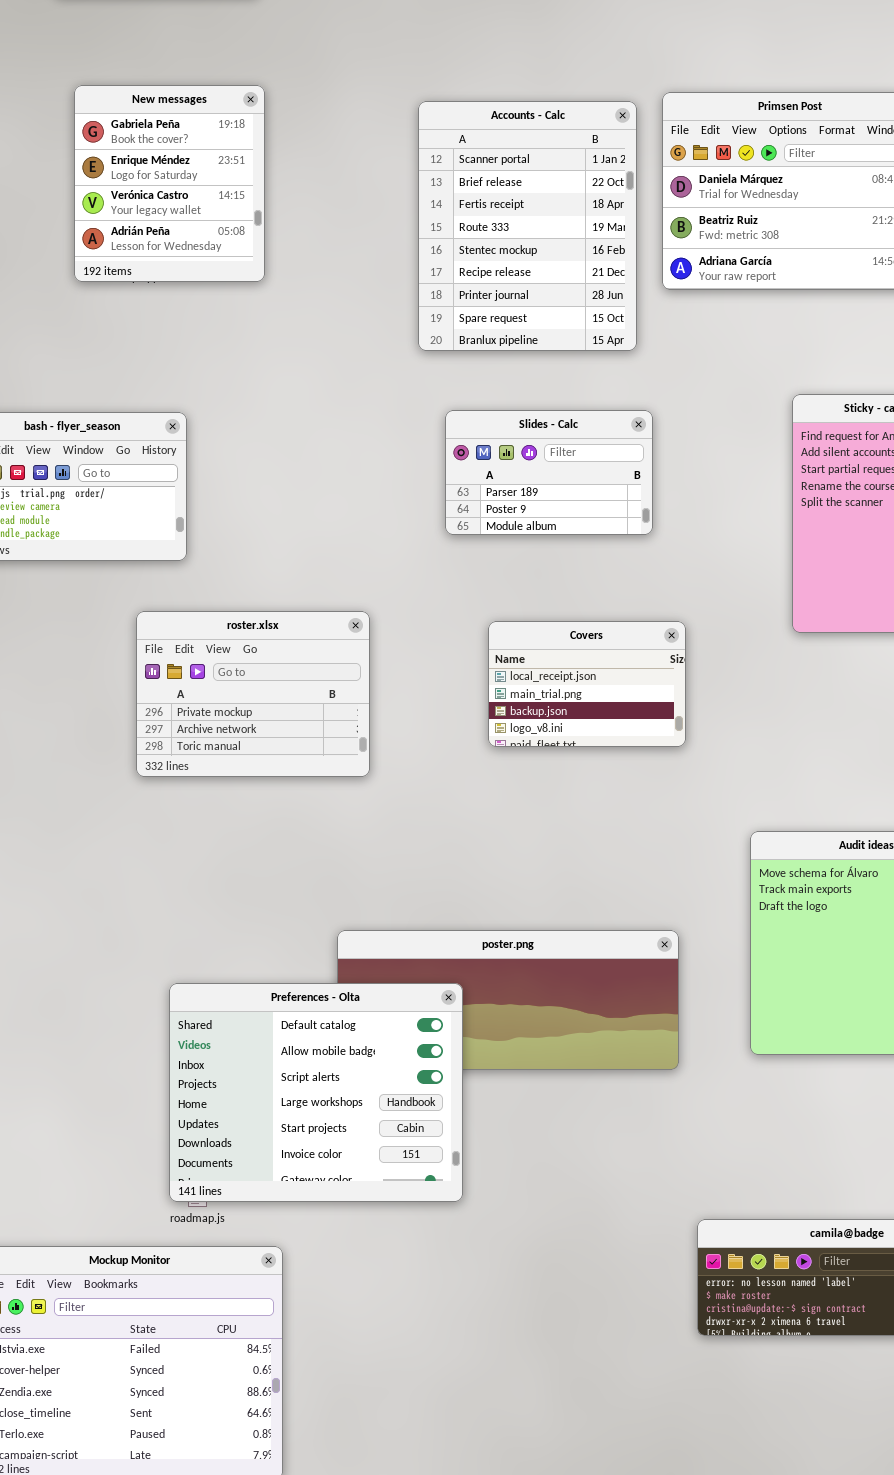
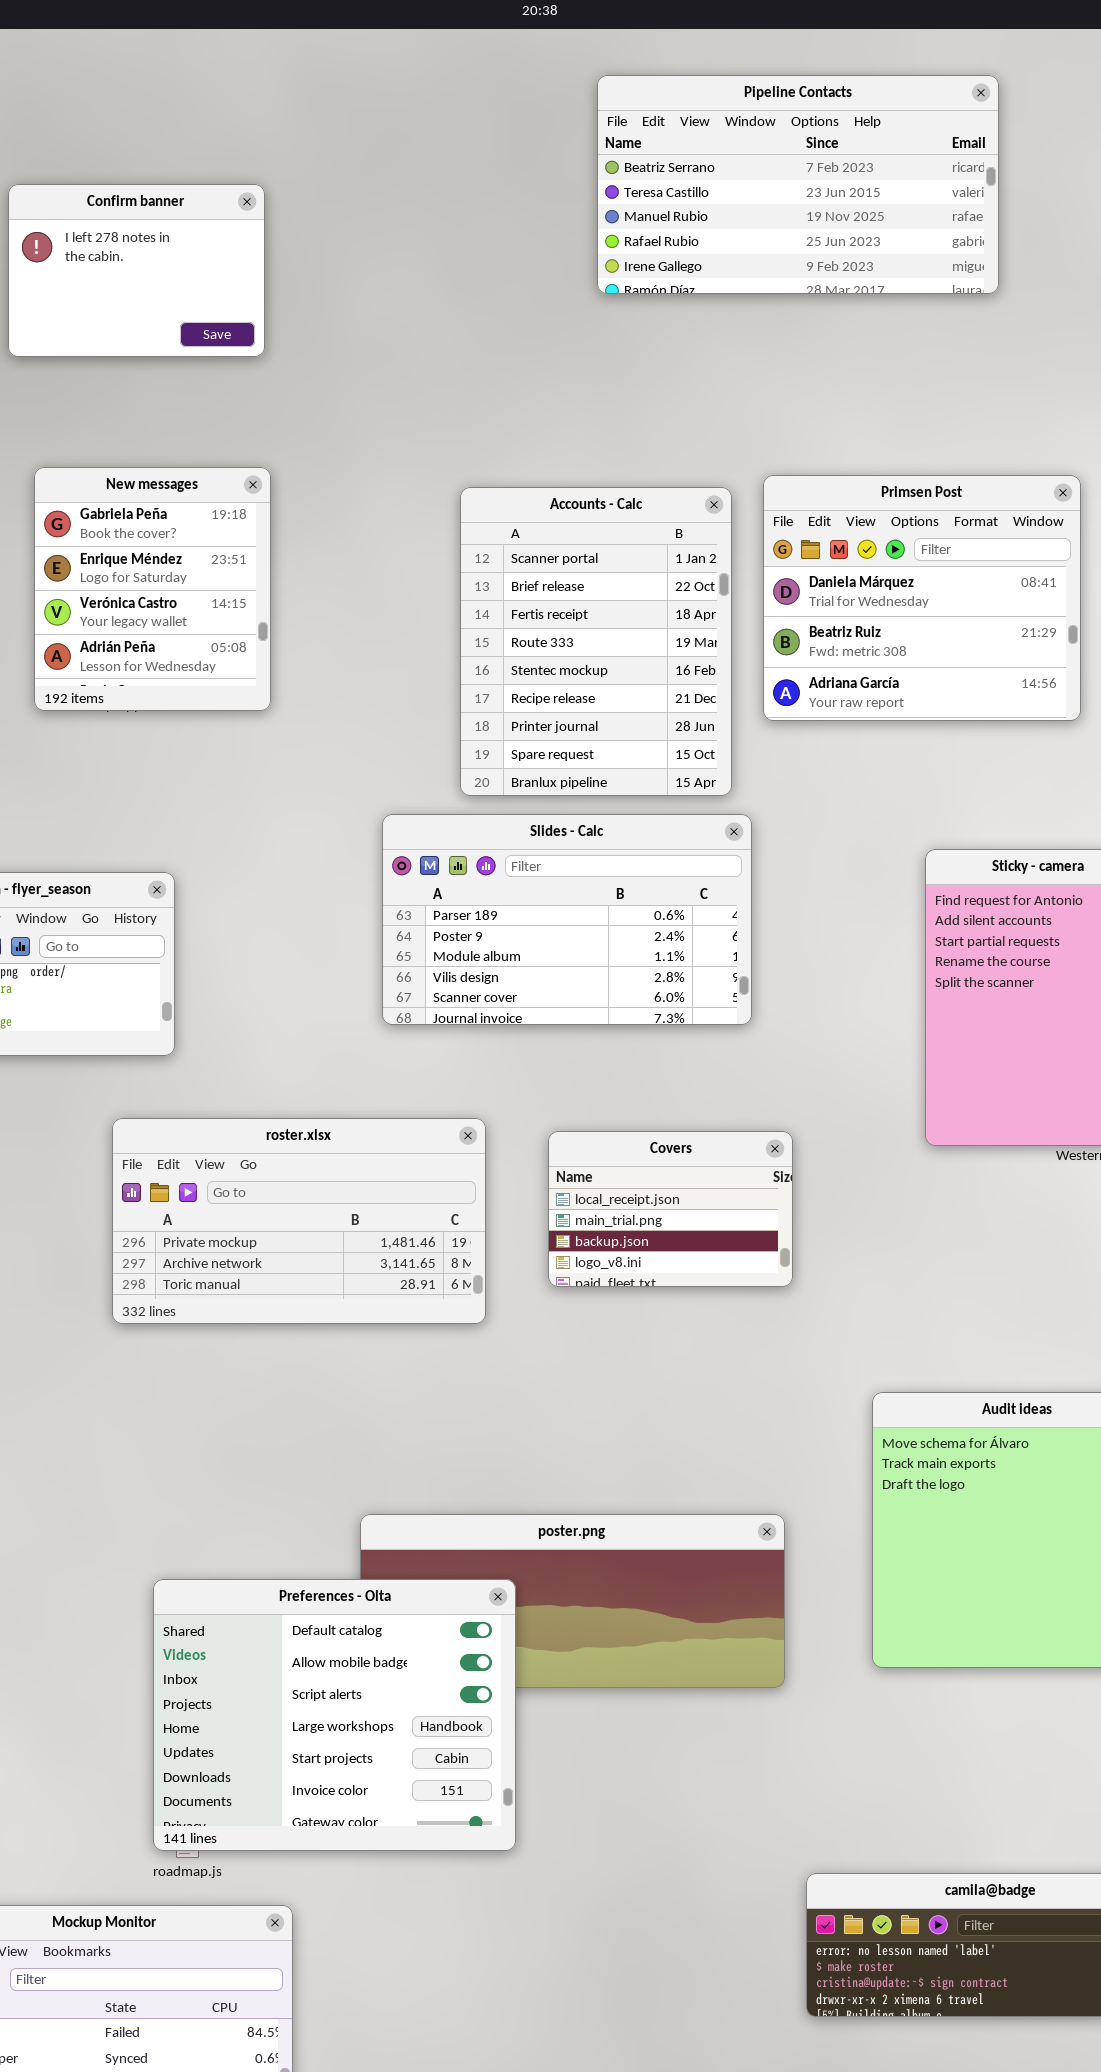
Slides - Calc: [445,410,653,535] -> [382,814,752,1025], resized
roster.xlsx: [136,611,370,777] -> [112,1118,486,1324], resized

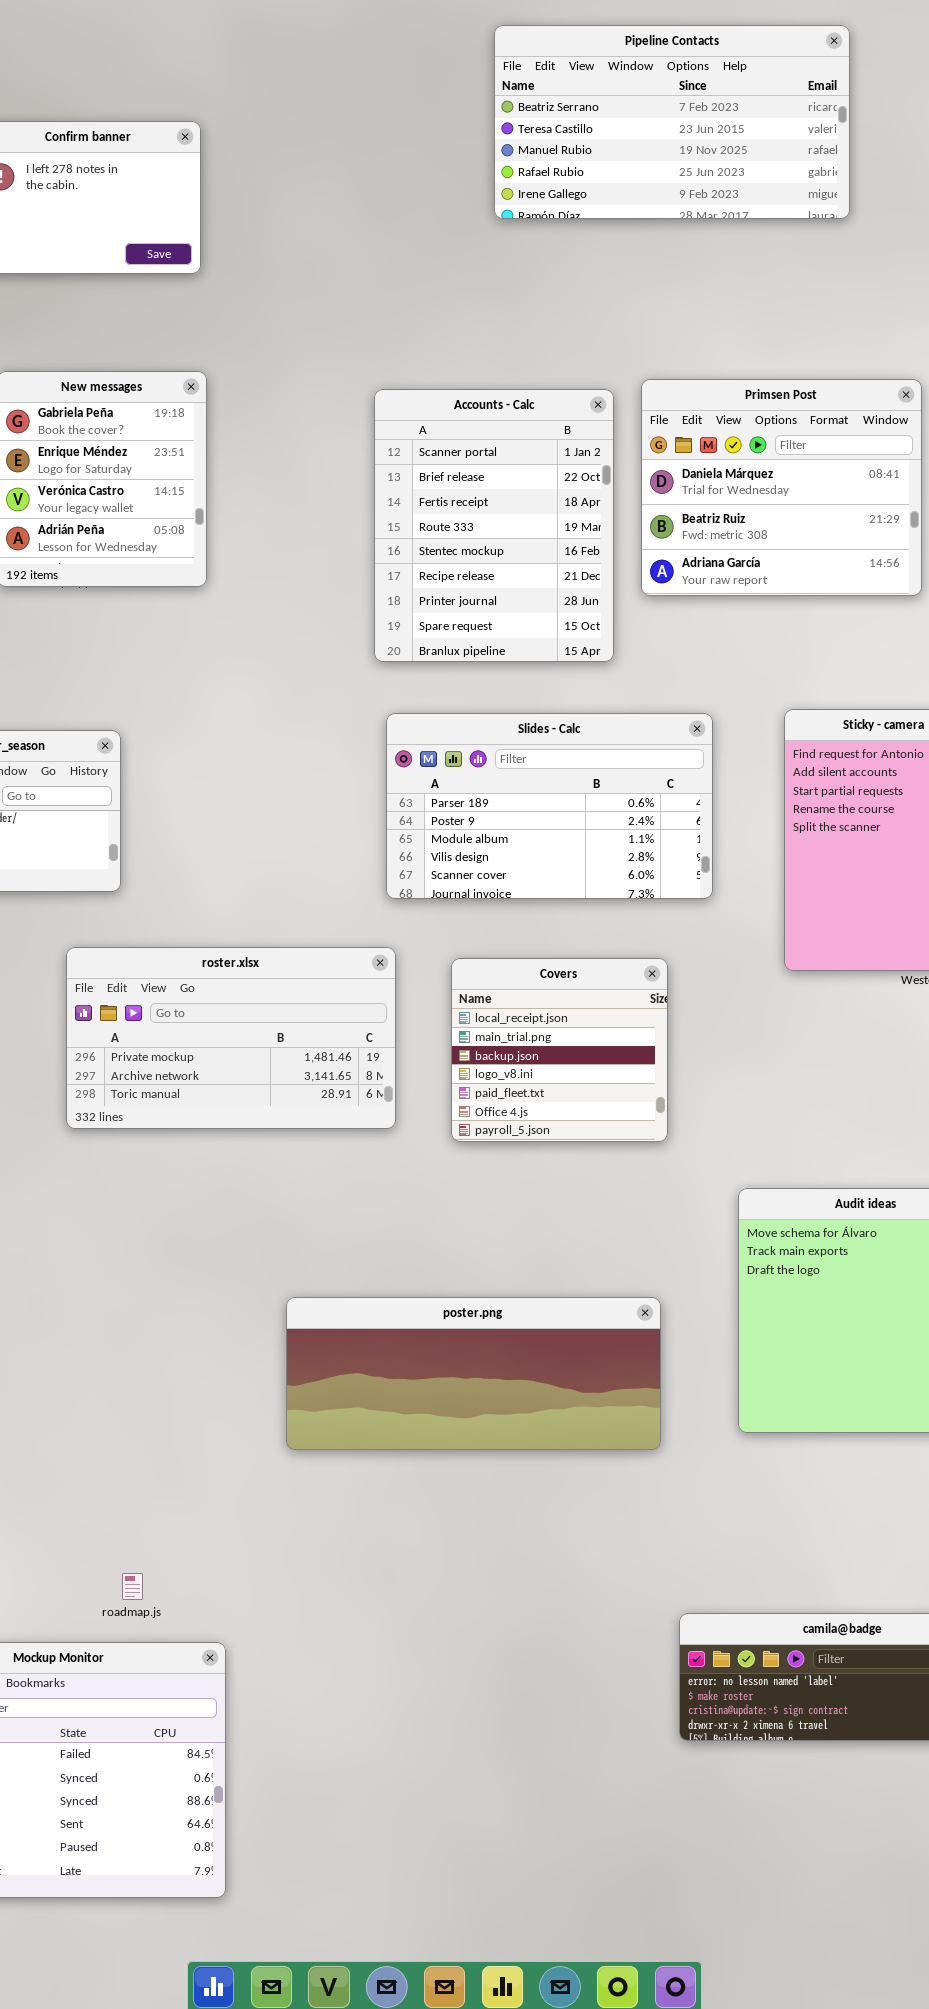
Slides - Calc: [382,814,752,1025] -> [386,713,713,899], moved
Covers: [548,1131,793,1287] -> [451,958,668,1142], resized
Preferences - Olta: [153,1579,516,1851] -> none, closed

